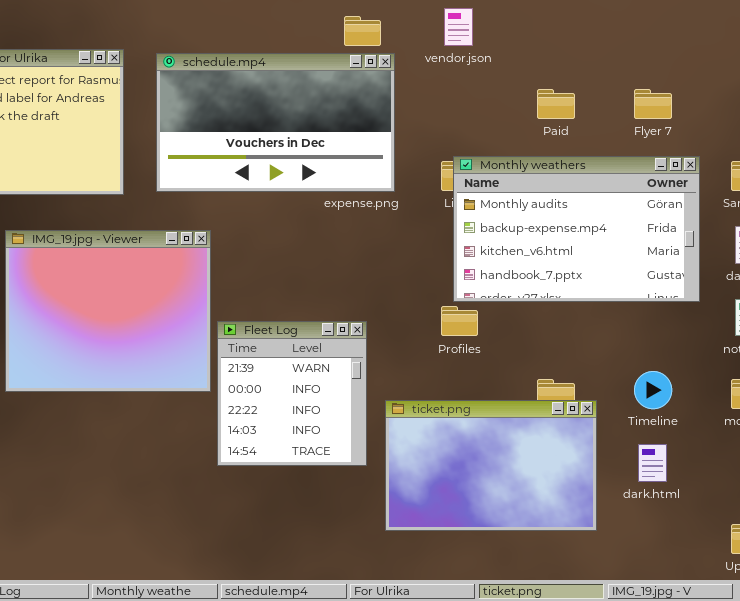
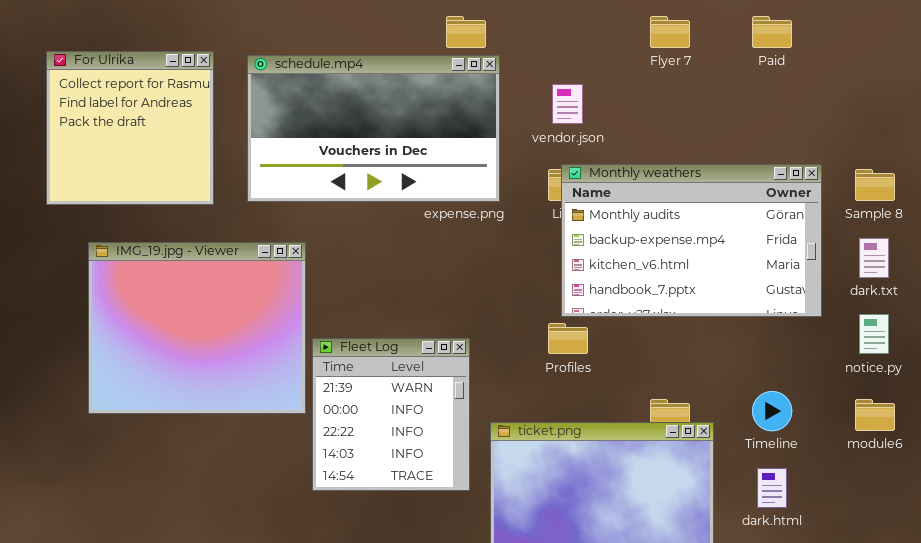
vendor.json: [444,8,473,46] -> [552,84,583,124], moved
Paid: [537,89,575,119] -> [752,16,792,48], moved
Flyer 7: [634,89,672,119] -> [650,16,690,48], moved

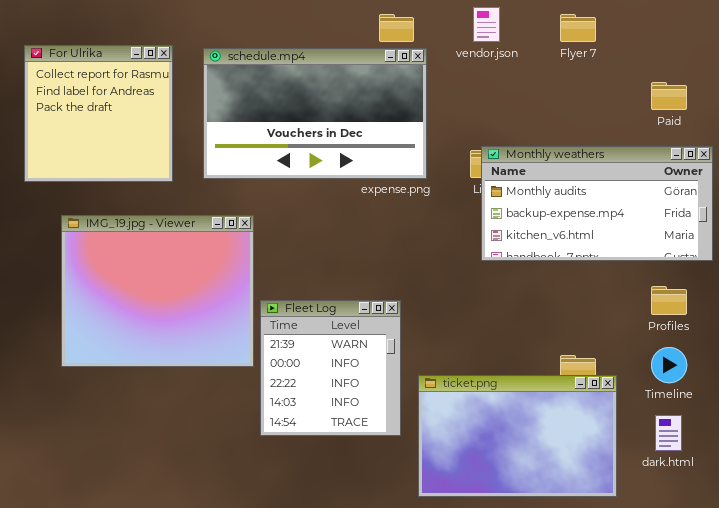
Paid: [752,16,792,48] -> [651,82,687,110], moved
vendor.json: [552,84,583,124] -> [473,7,500,42], moved
Monthly weathers: [561,164,822,317] -> [481,146,713,261], resized
Profiles: [548,323,588,354] -> [651,286,687,315], moved

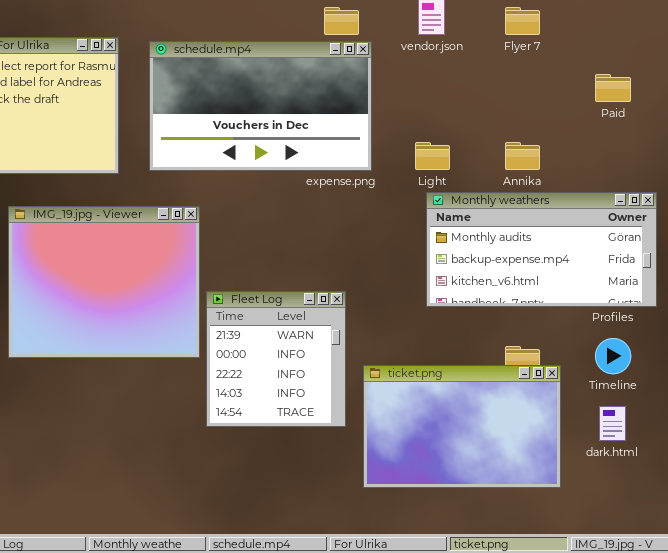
Monthly weathers: [481,146,713,261] -> [426,192,657,307], moved

